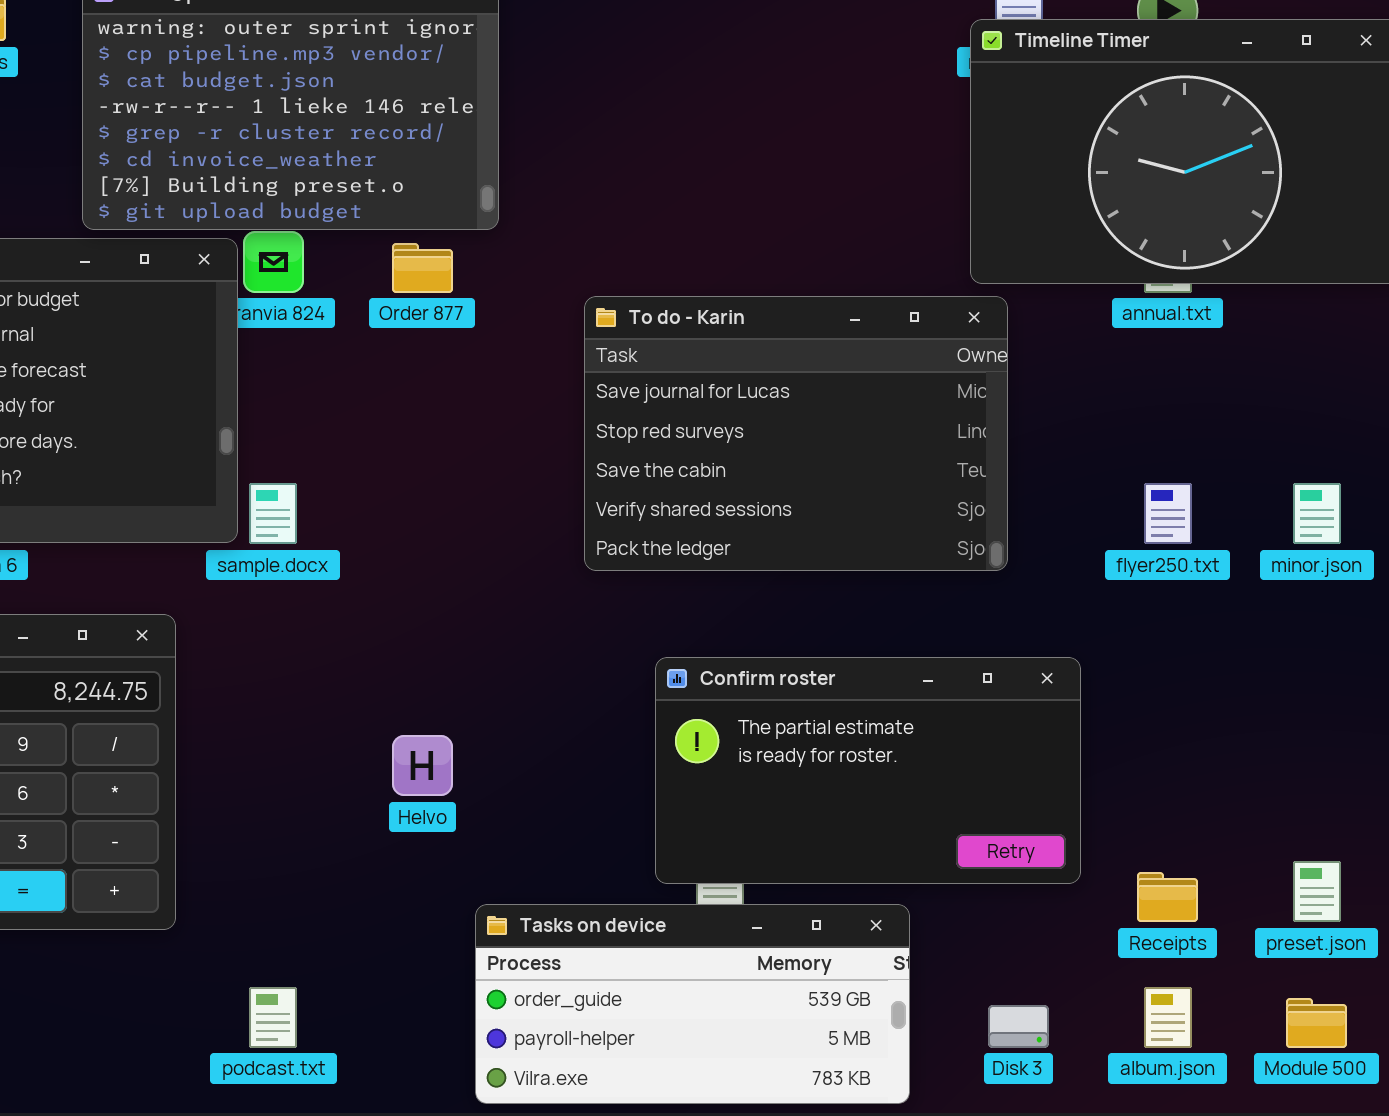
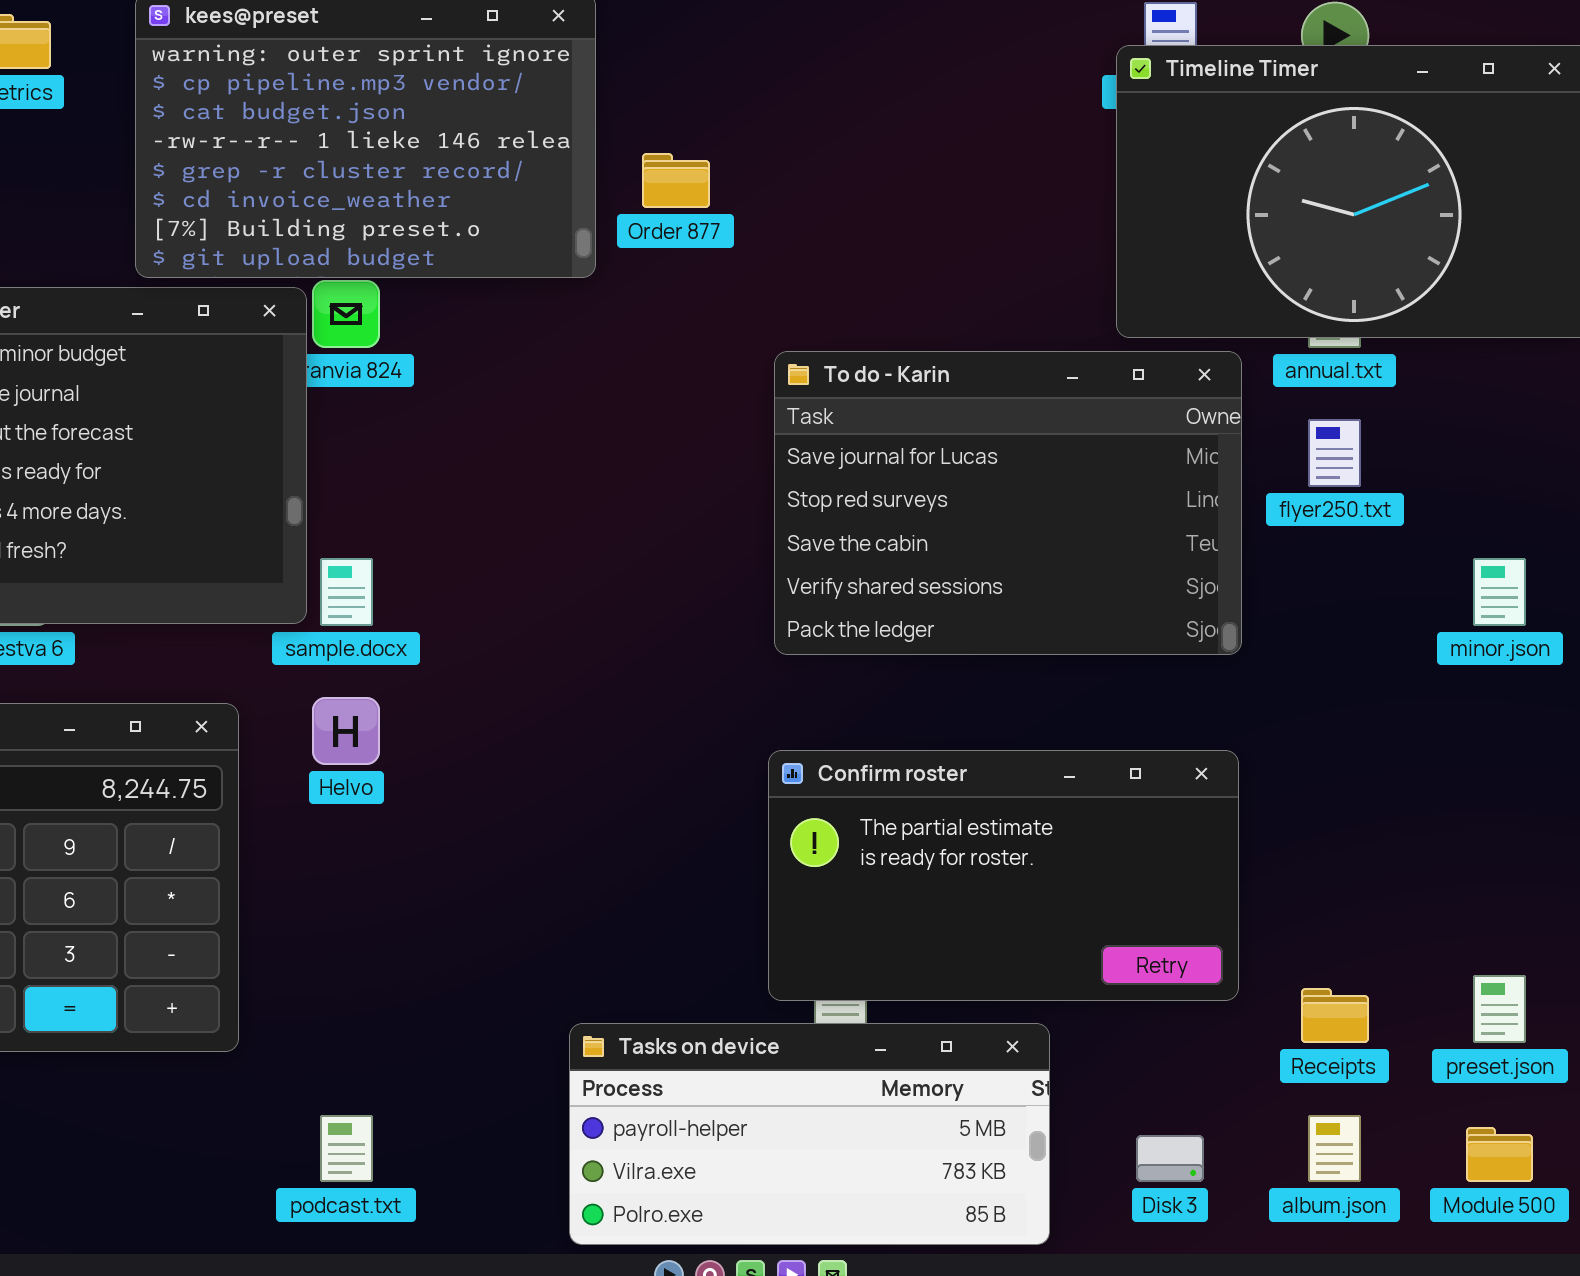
Order 877: [392,243,453,293] -> [642,153,710,208], moved
To do - Karin: [584,296,1008,571] -> [774,351,1242,655], moved
flyer250.txt: [1144,483,1192,544] -> [1308,419,1361,487], moved
Helvo: [392,735,453,796] -> [312,697,380,765], moved
Tasks on device: [475,904,910,1104] -> [569,1023,1050,1245], scrolled down 1 row

